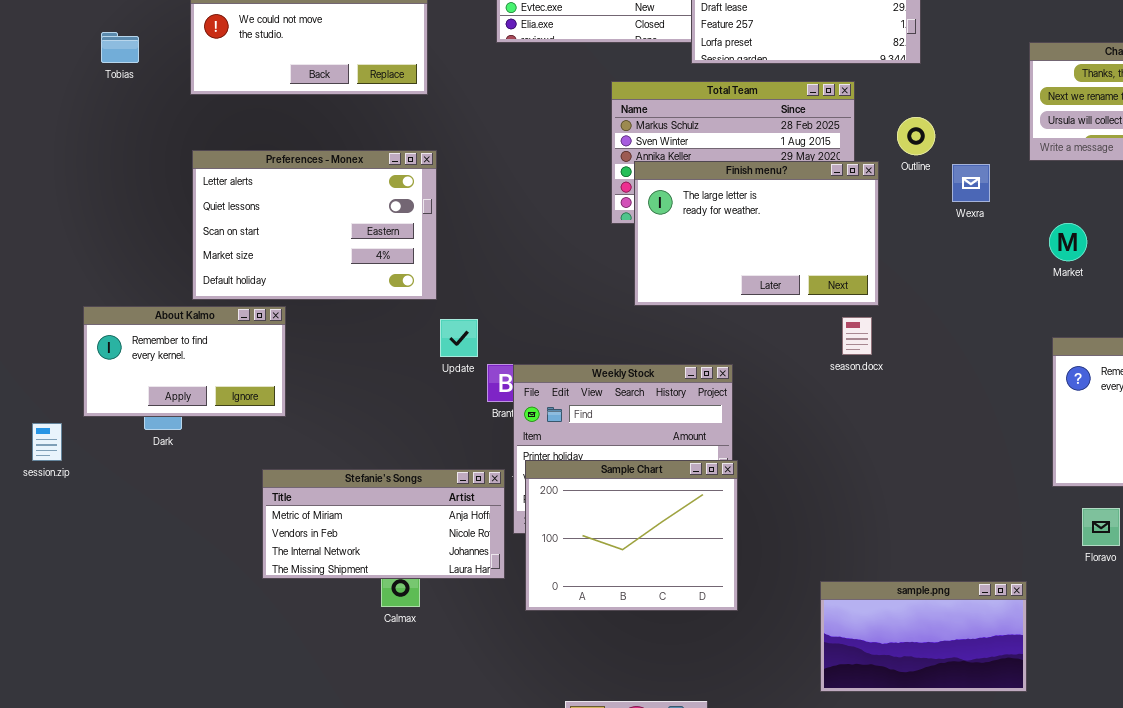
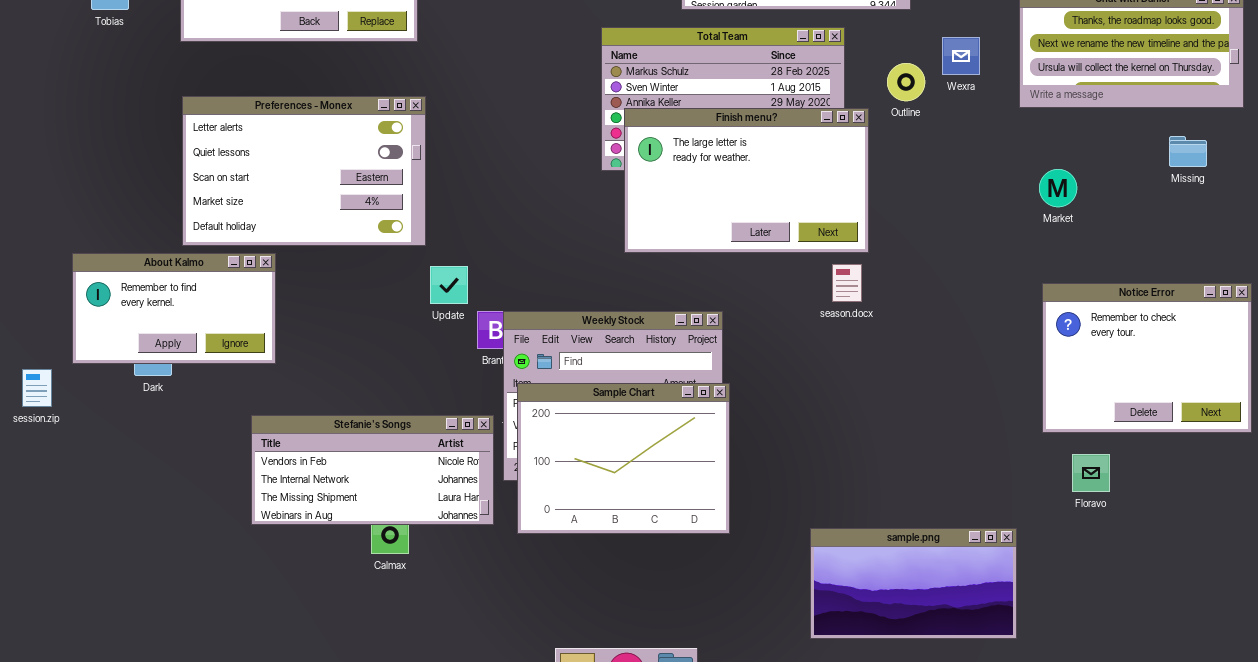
Wexra: [952,164,990,202] -> [942,37,980,75], moved
Sample Chart: [525,460,738,611] -> [517,383,730,534], moved
Stefanie's Songs: [262,469,505,579] -> [251,415,494,525], scrolled down 1 row

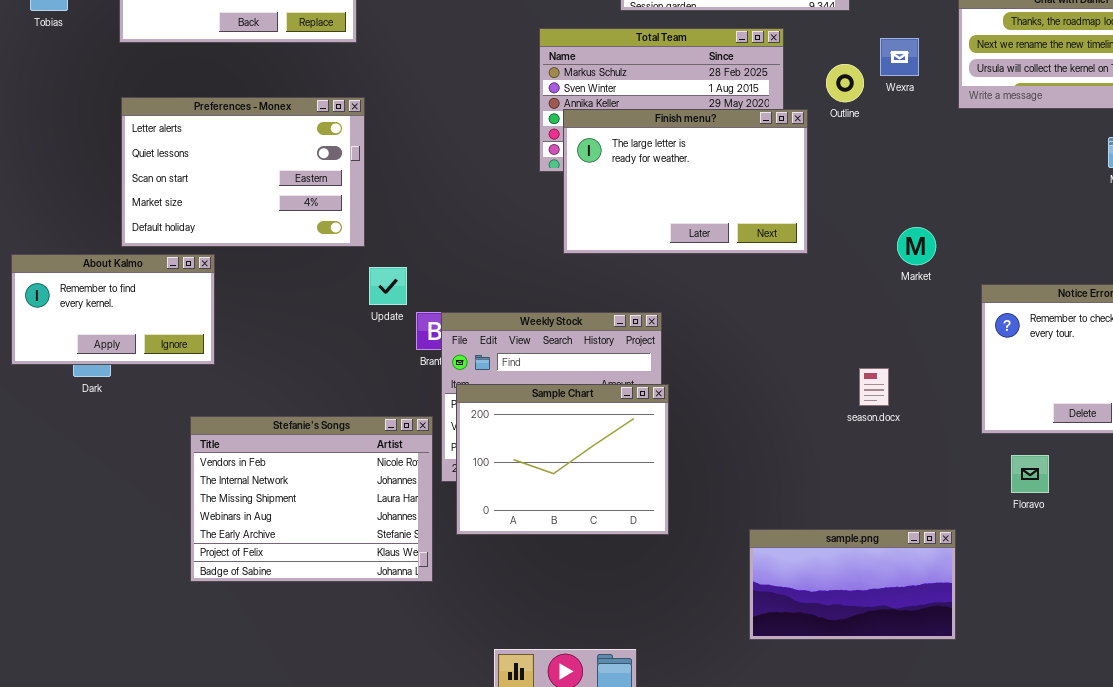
Market: [1039,169,1077,207] -> [897,227,936,265], moved
season.docx: [832,264,862,302] -> [859,368,889,406], moved
Stefanie's Songs: [251,415,494,525] -> [190,416,433,582], resized

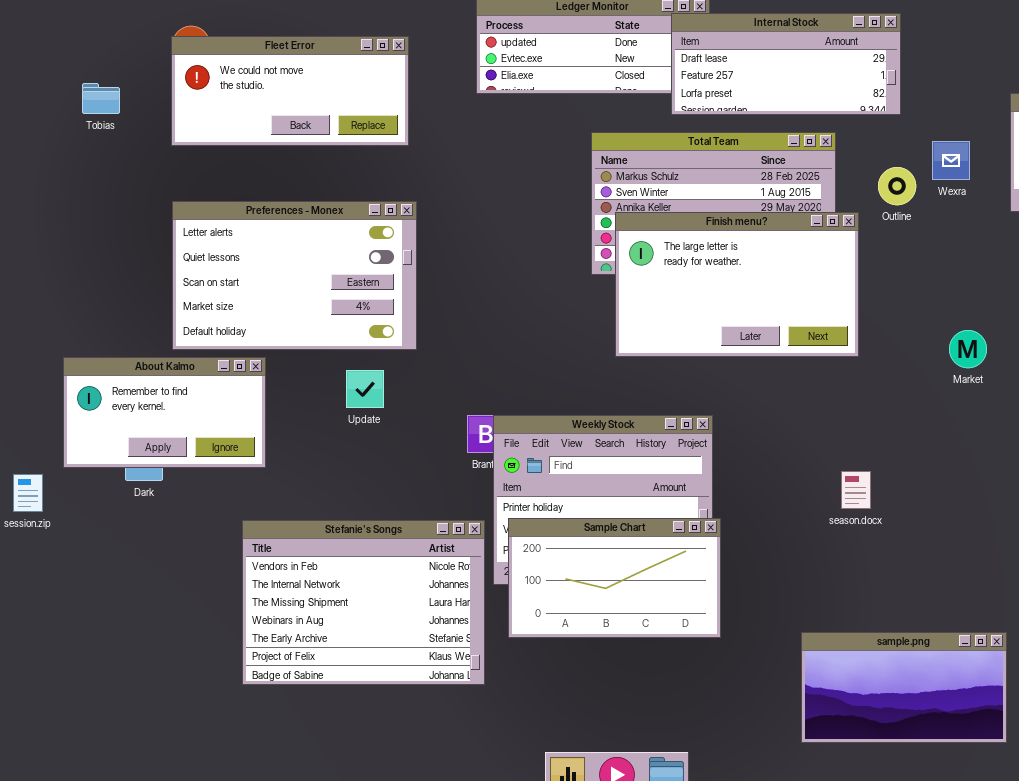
Update: [369,267,407,305] -> [346,370,384,408], moved
season.docx: [859,368,889,406] -> [841,471,871,509], moved
Sample Chart: [456,384,669,535] -> [508,518,721,638], resized

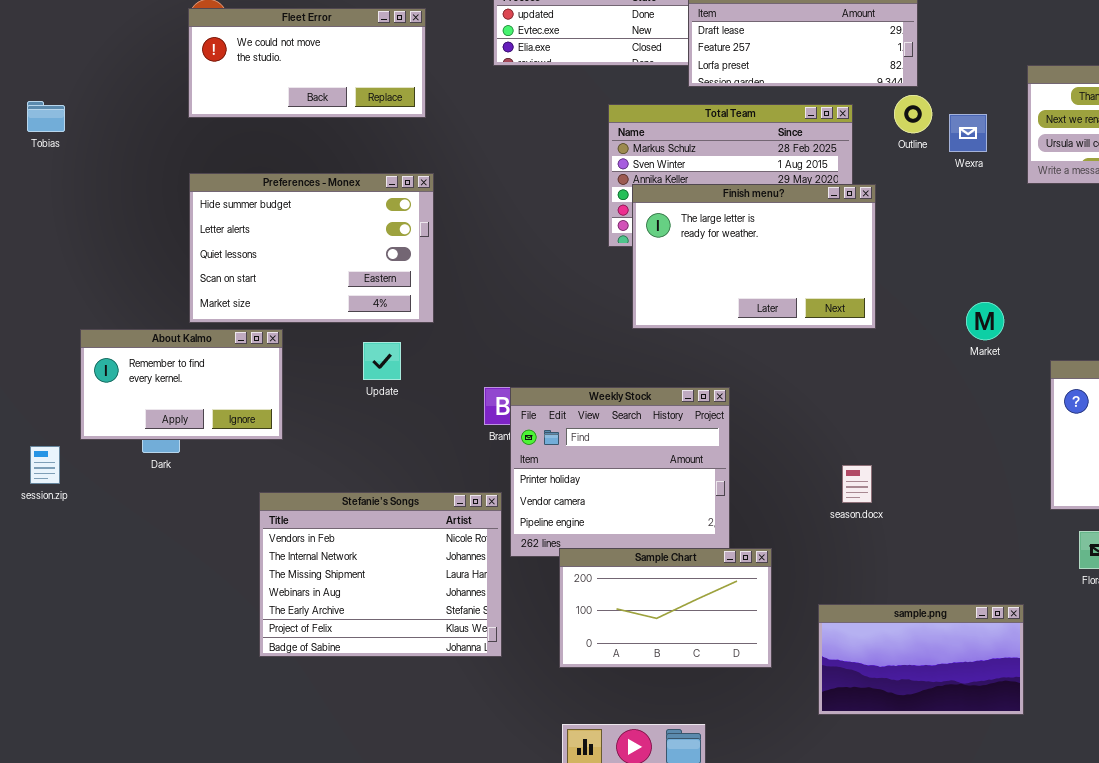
Tobias: [82,83,120,114] -> [27,101,65,132], moved
Outline: [878,167,916,205] -> [894,95,932,133], moved
Preferences - Monex: [172,201,417,350] -> [189,173,434,323], scrolled up 1 row
season.docx: [841,471,871,509] -> [842,465,872,503], moved
Sample Chart: [508,518,721,638] -> [559,548,772,668], moved

